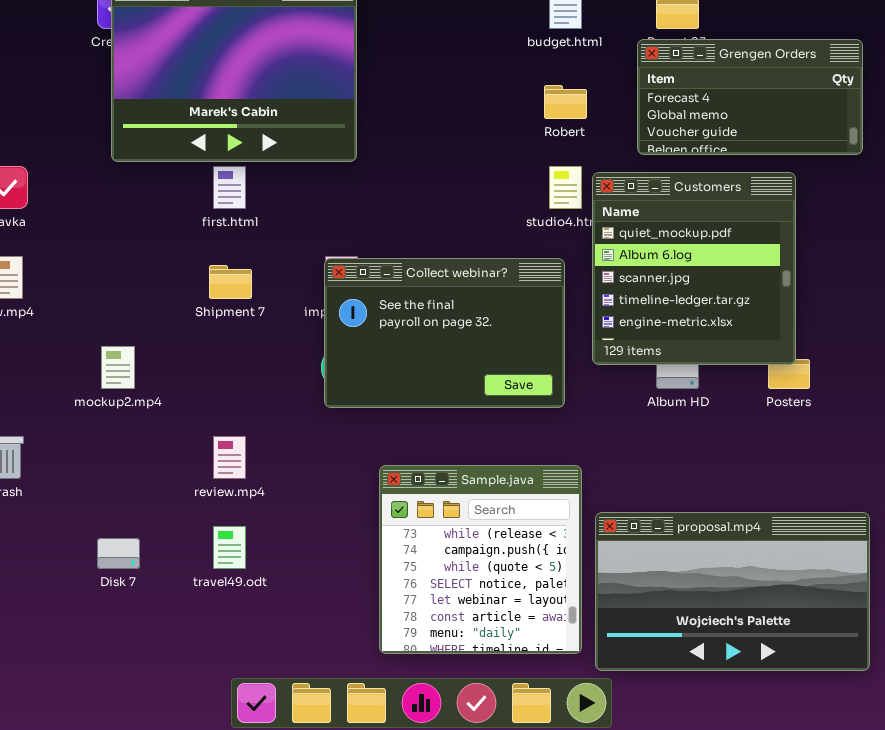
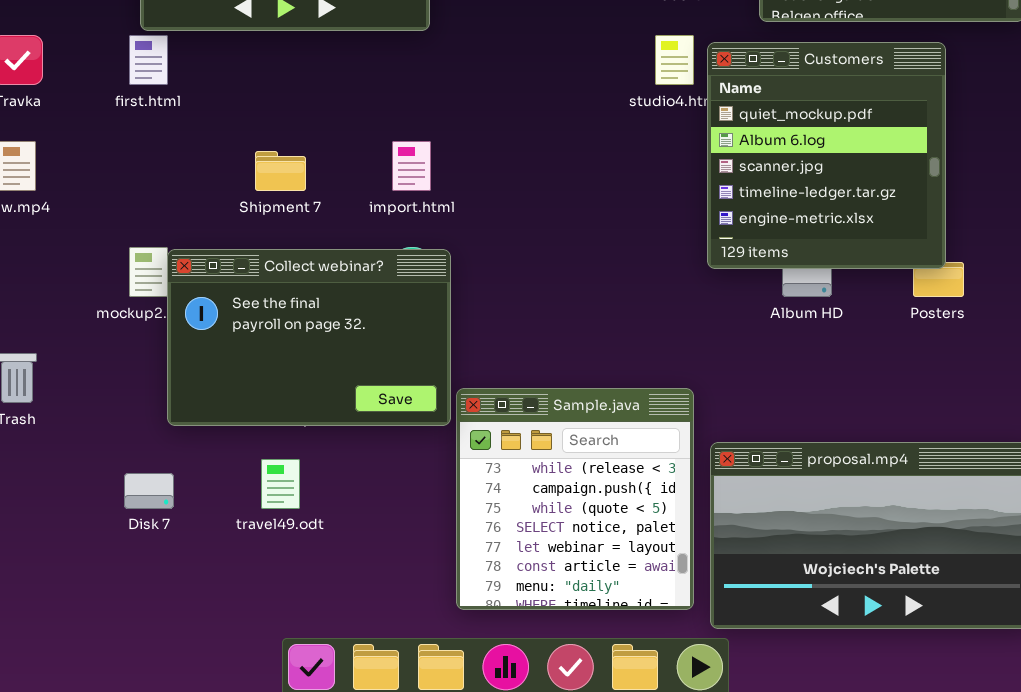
first.html: [213,166,246,209] -> [129,35,168,85], moved
Collect webinar?: [324,258,565,408] -> [167,249,451,426], moved

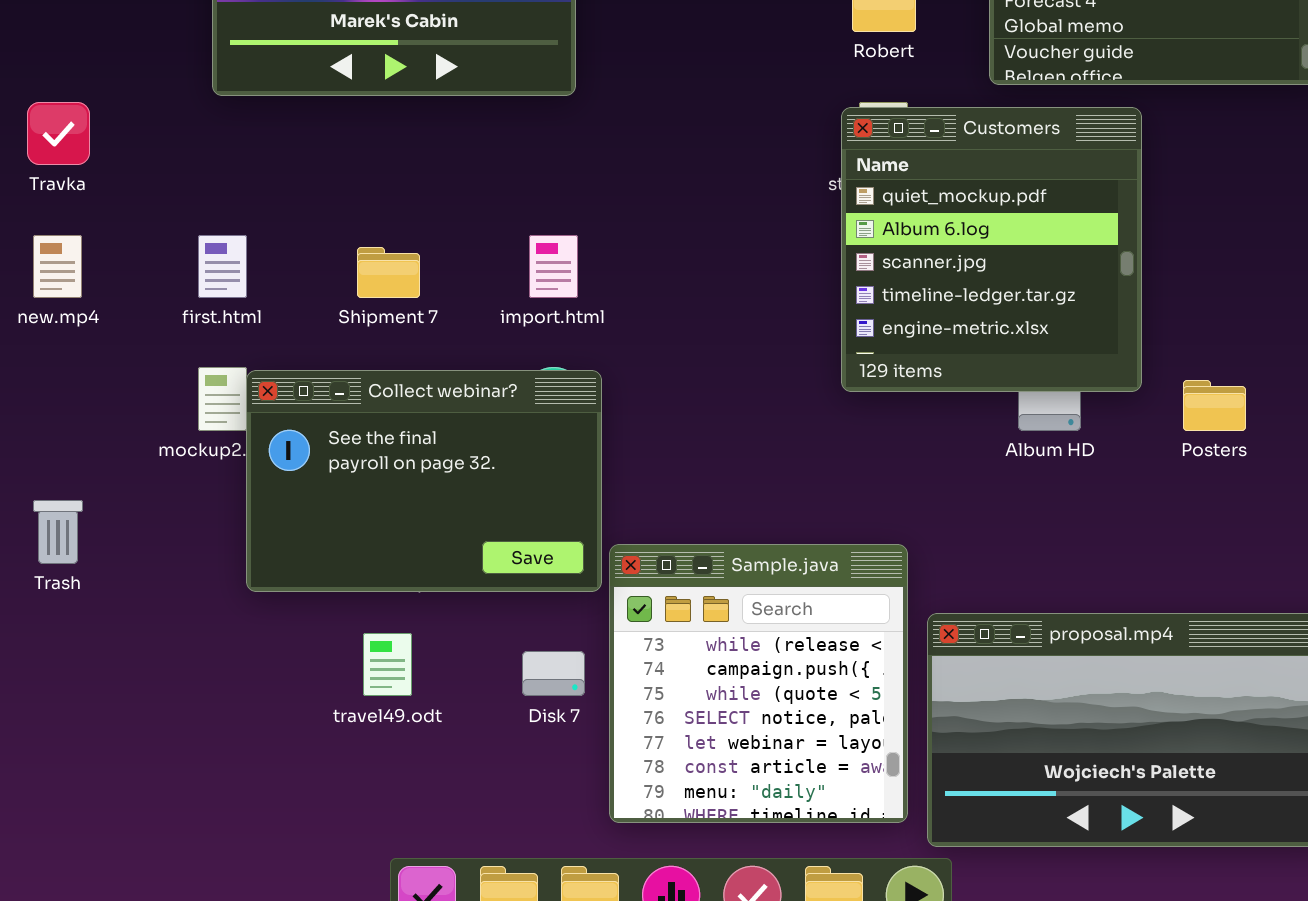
first.html: [129,35,168,85] -> [198,235,247,298], moved
Customers: [707,42,946,269] -> [841,107,1142,392], moved
Disk 7: [124,473,174,509] -> [522,651,585,696], moved

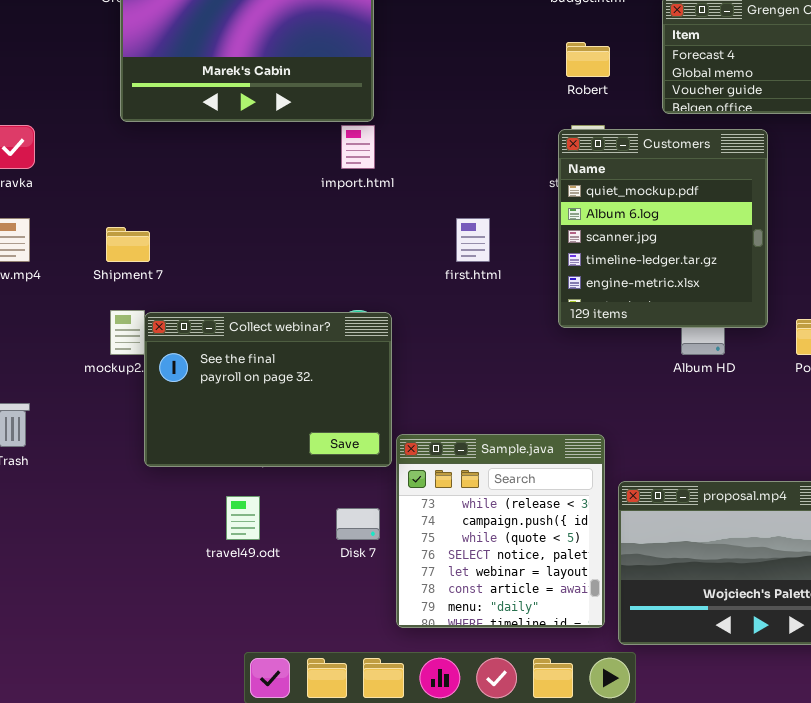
first.html: [198,235,247,298] -> [456,218,490,262], moved
import.html: [529,235,578,298] -> [341,125,375,169], moved
Shipment 7: [357,247,420,298] -> [106,227,150,262], moved

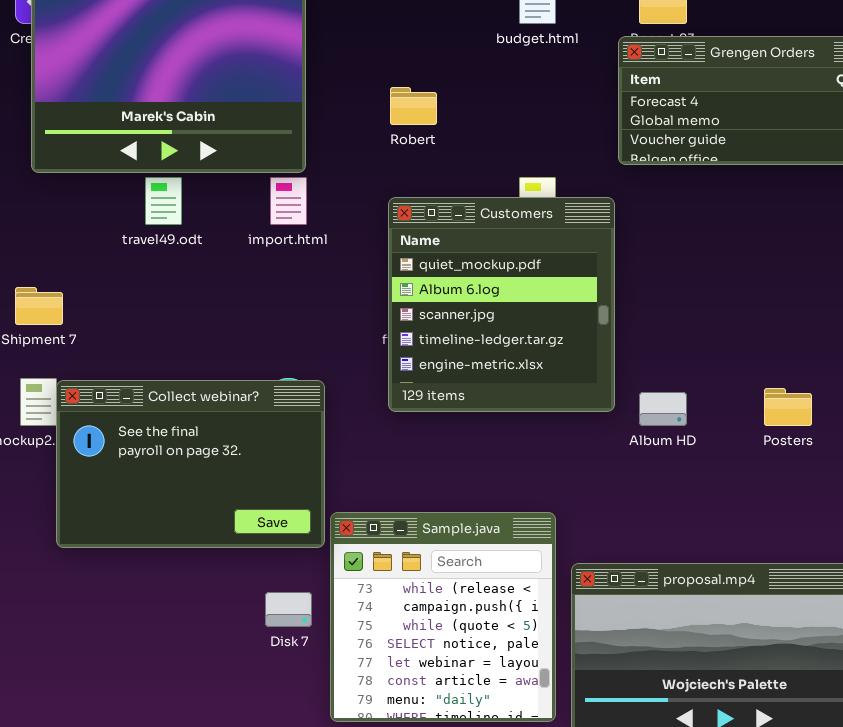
Robert: [566,42,610,77] -> [390,87,437,125], moved
Customers: [558,129,768,328] -> [388,197,615,412], moved
travel49.odt: [226,496,260,540] -> [145,177,182,225], moved

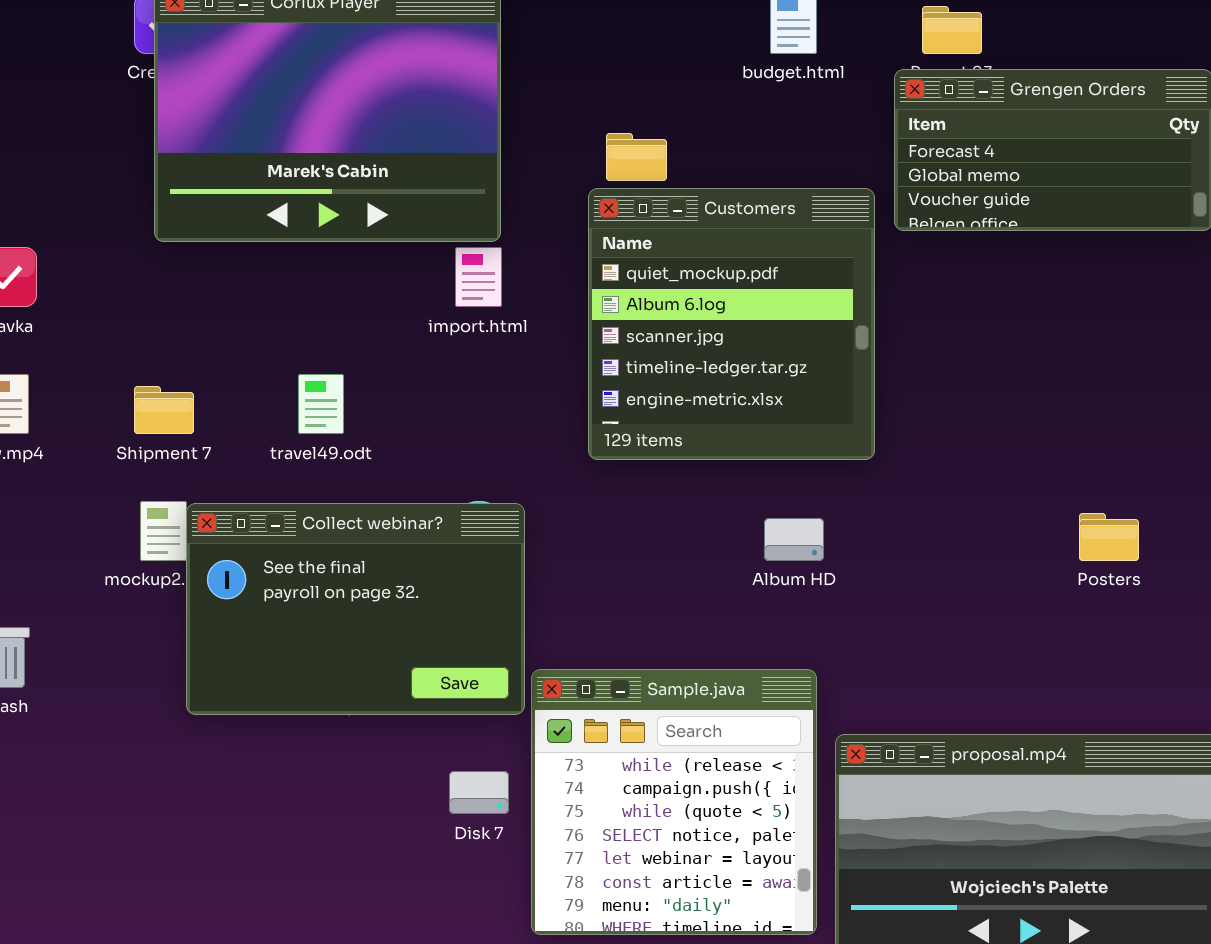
travel49.odt: [145,177,182,225] -> [298,374,344,434], moved
Customers: [388,197,615,412] -> [588,188,875,460], moved
Album HD: [639,392,687,426] -> [764,518,824,561], moved

